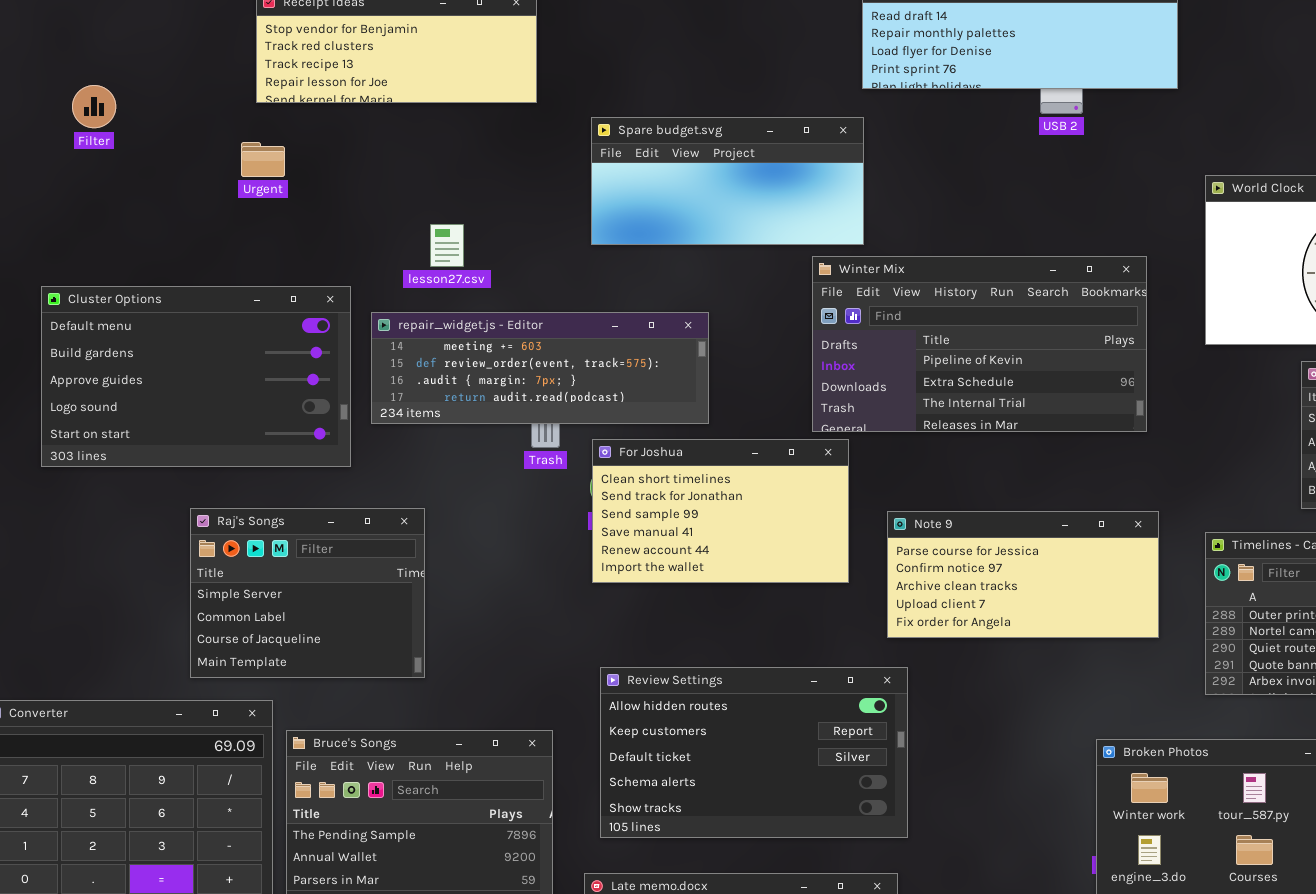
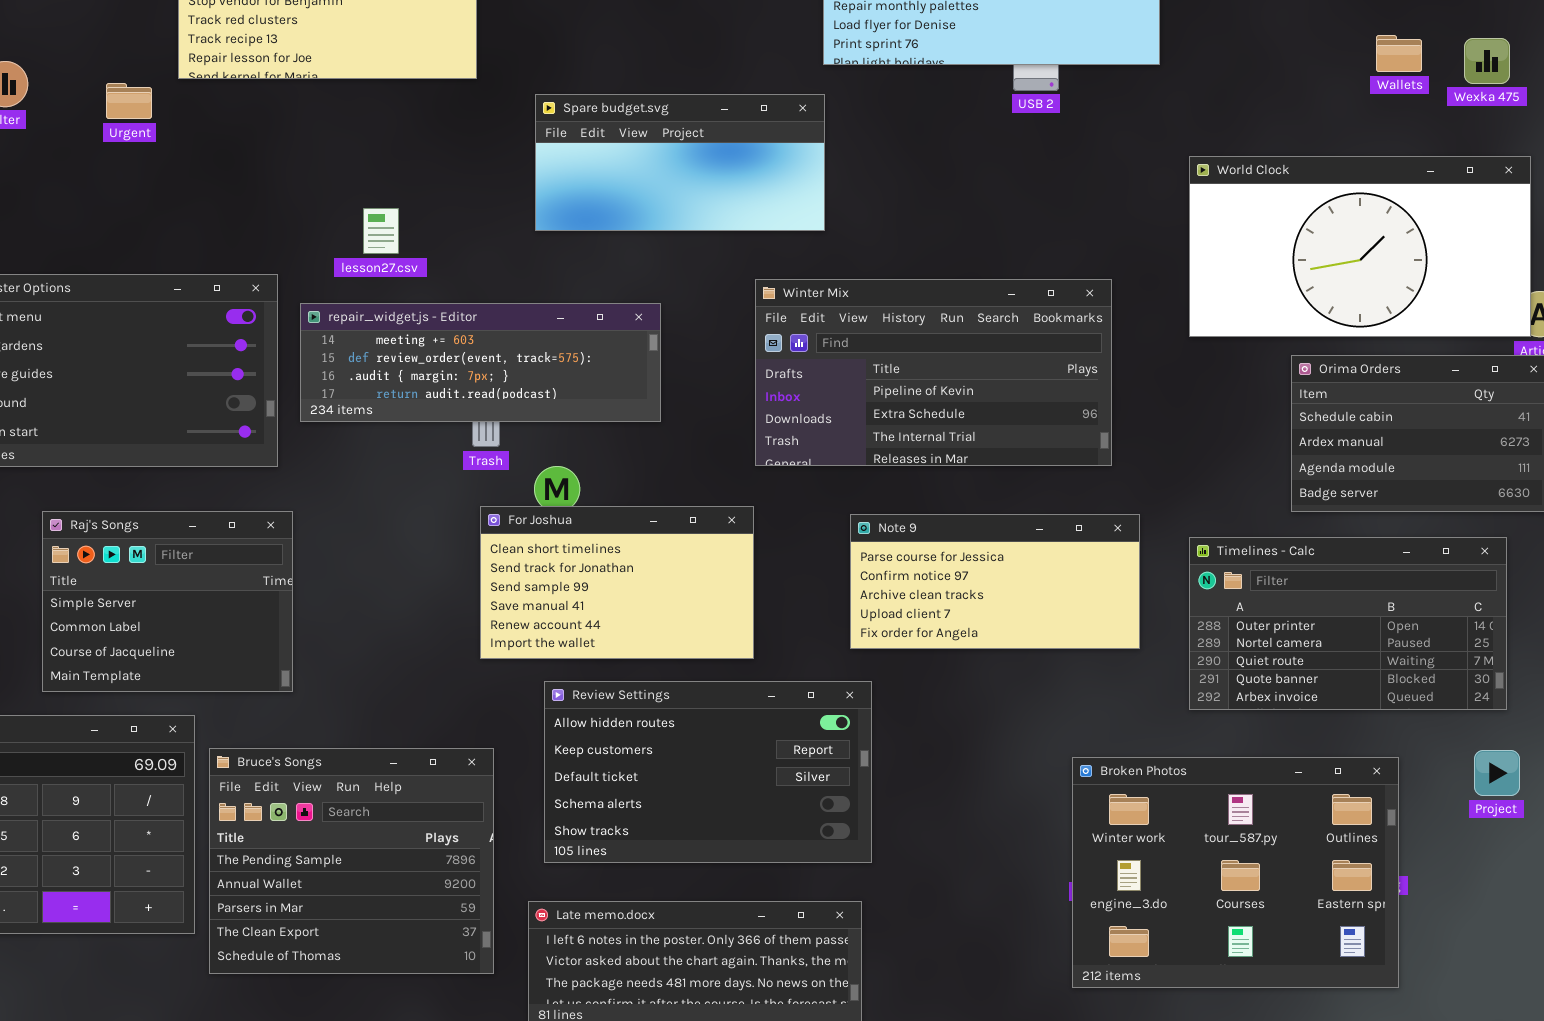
Urgent: [241,142,285,177] -> [106,83,152,119], moved
Winter Mix: [812,256,1147,432] -> [755,279,1112,466], moved
For Joshua: [592,439,849,583] -> [480,506,754,659], moved
Raj's Songs: [190,508,425,678] -> [42,511,293,692], moved

